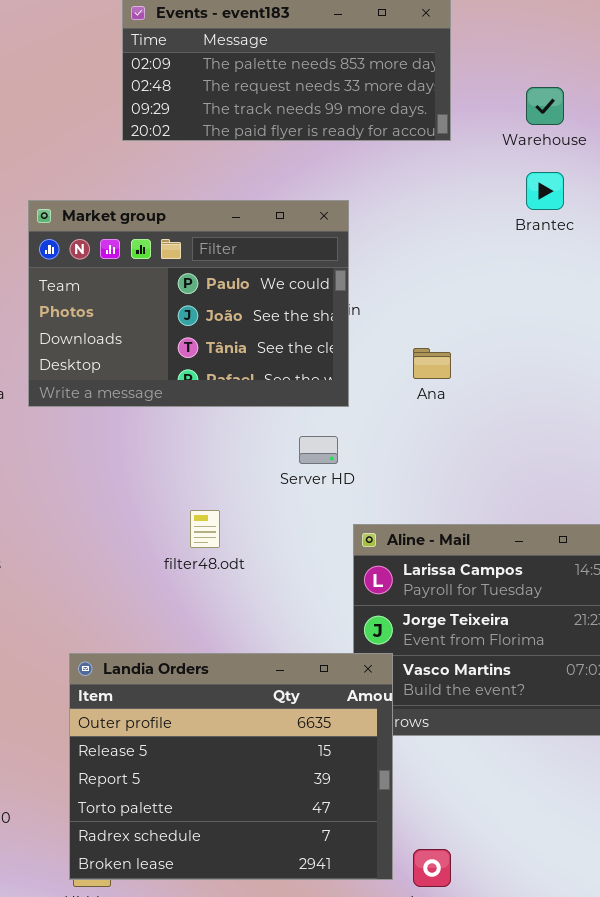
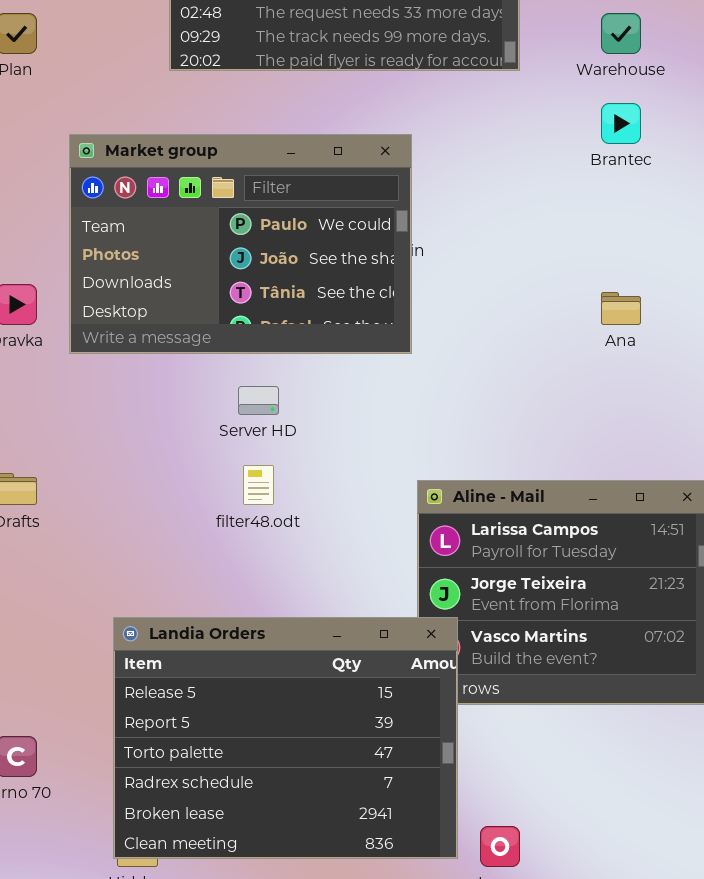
Ana: [413,348,451,379] -> [601,292,641,325], moved
Server HD: [299,436,338,464] -> [238,386,279,415], moved
Landia Orders: [69,653,393,880] -> [113,617,458,859], scrolled down 1 row

